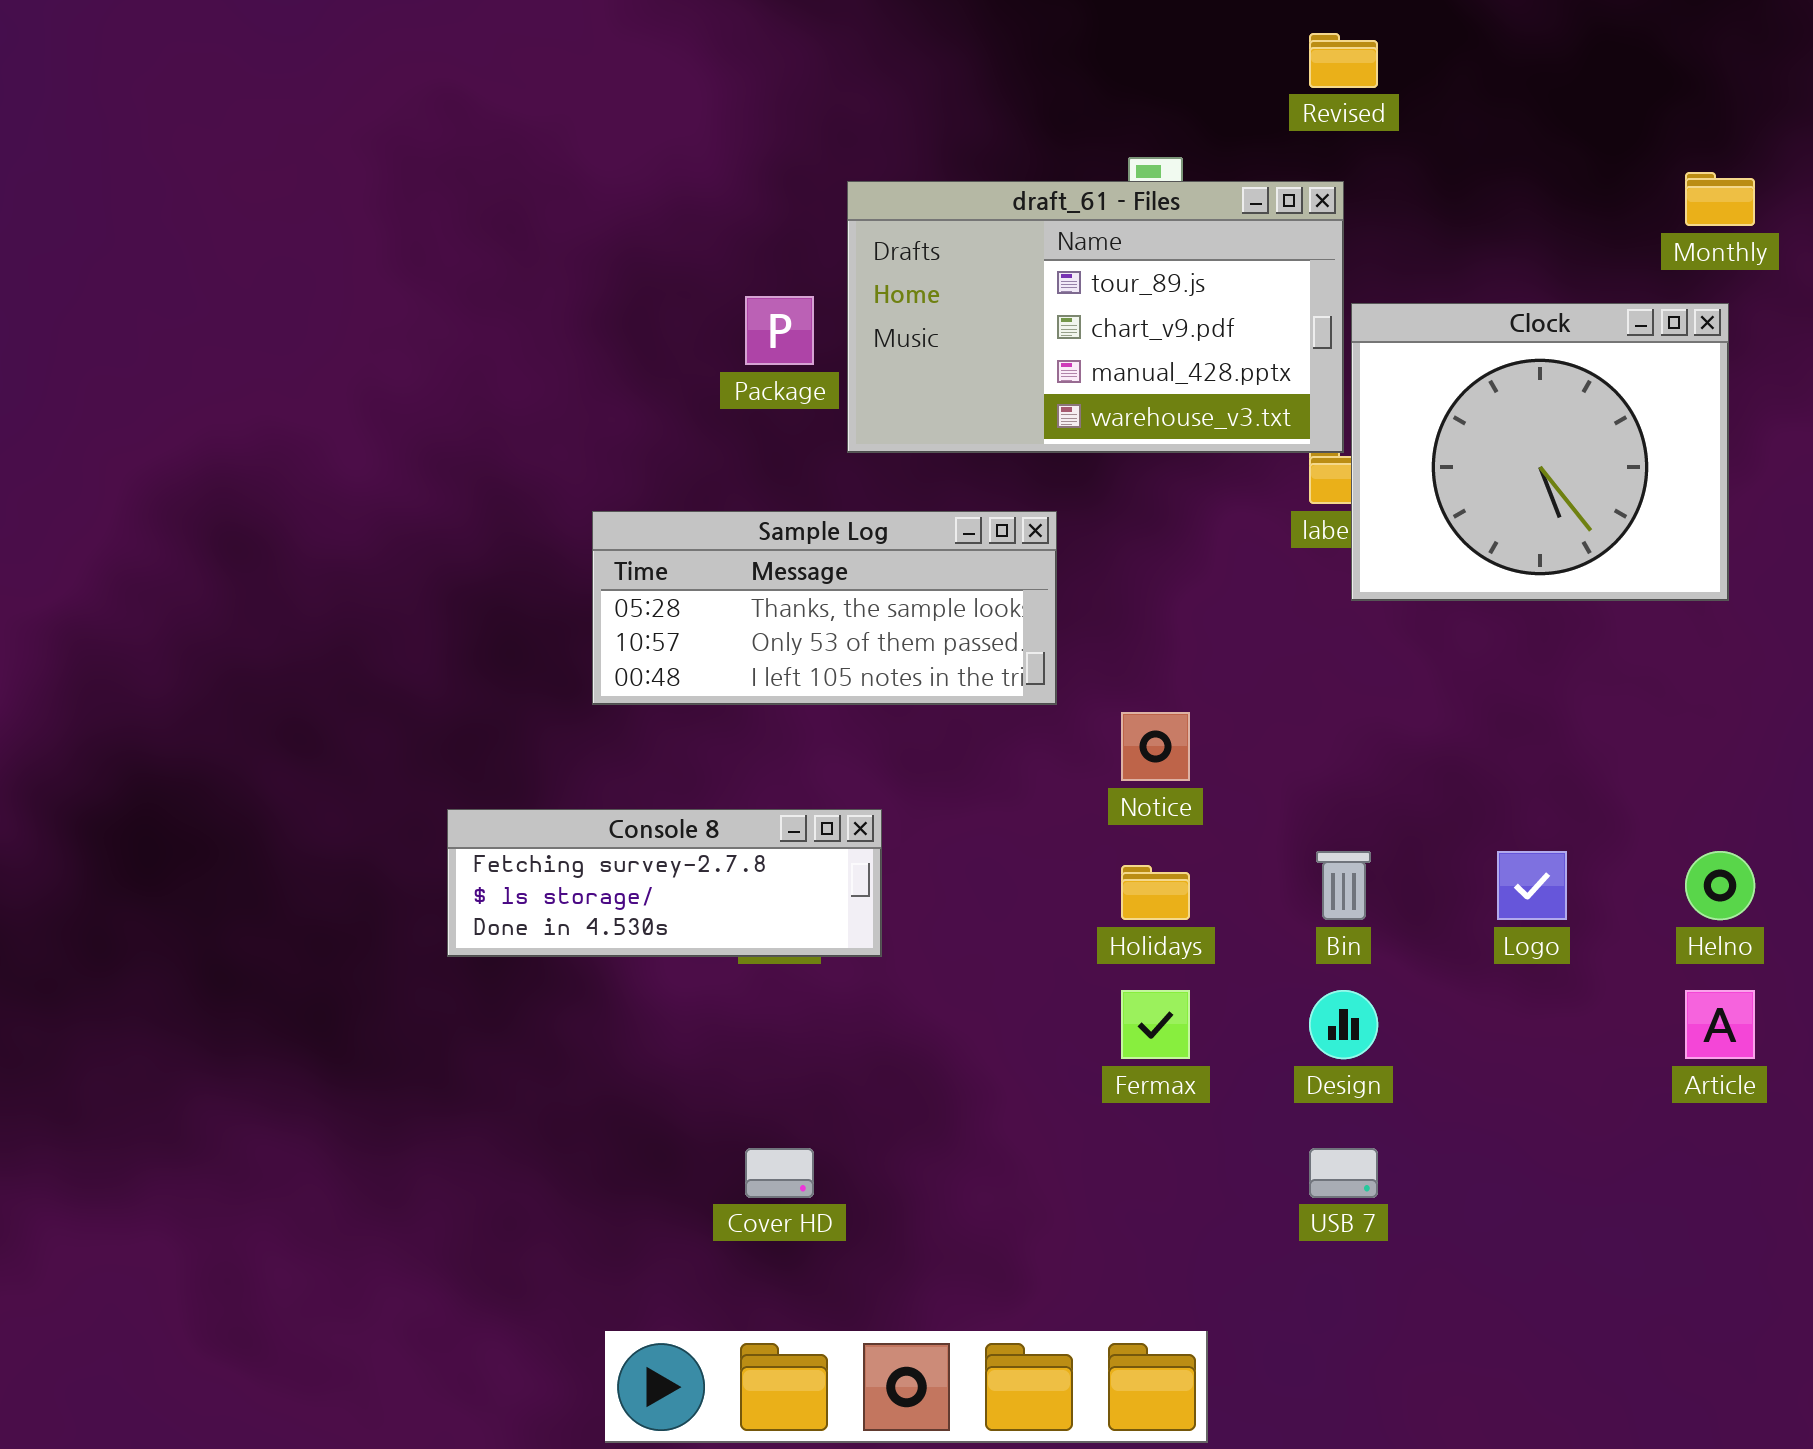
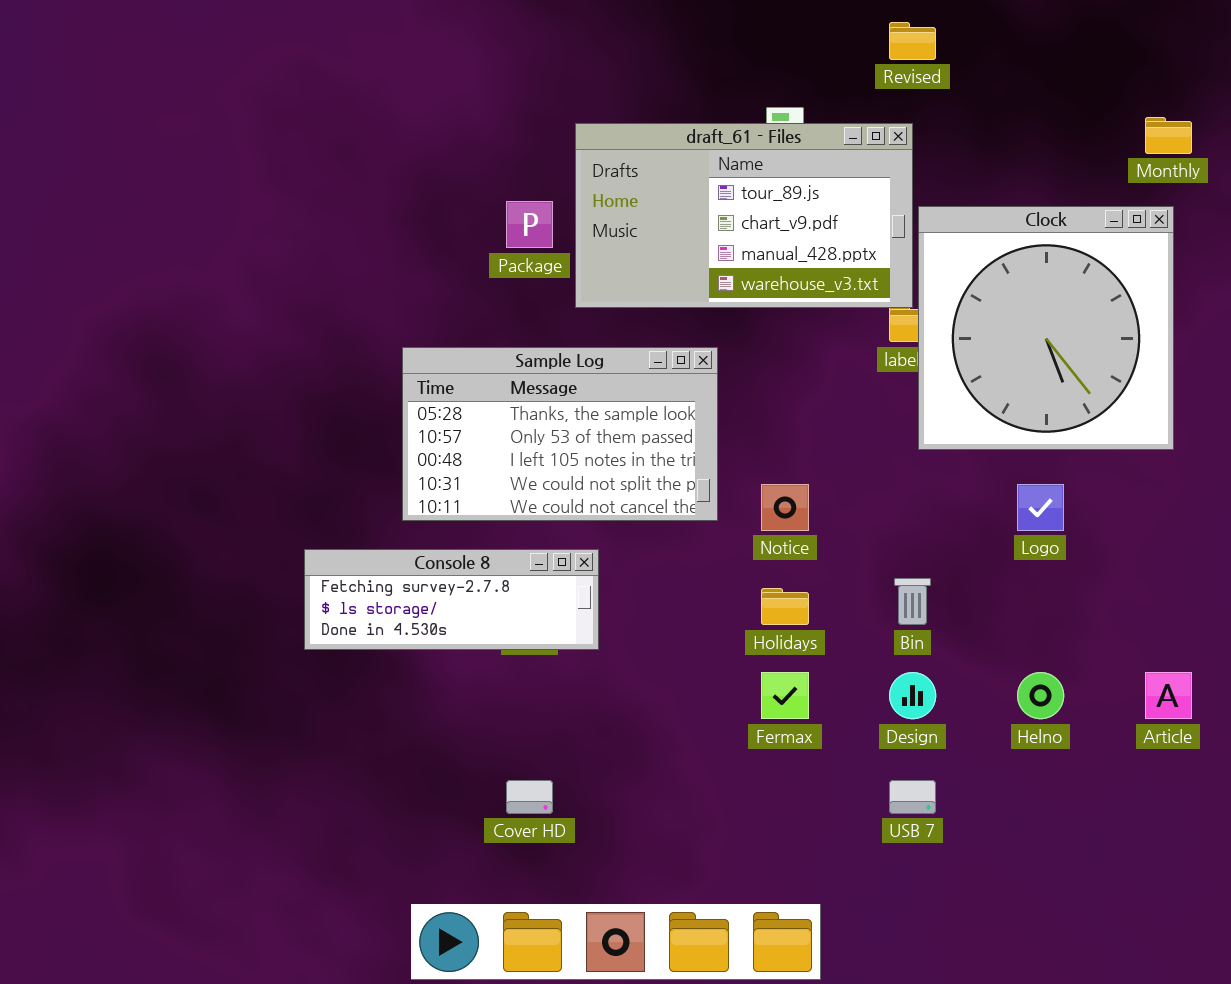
Clock: [1351,303,1729,601] -> [918,206,1174,450], resized
Sample Log: [592,511,1057,705] -> [402,347,718,521], resized
Logo: [1497,851,1567,920] -> [1017,484,1064,531], moved
Helno: [1685,851,1755,920] -> [1017,672,1064,719], moved

